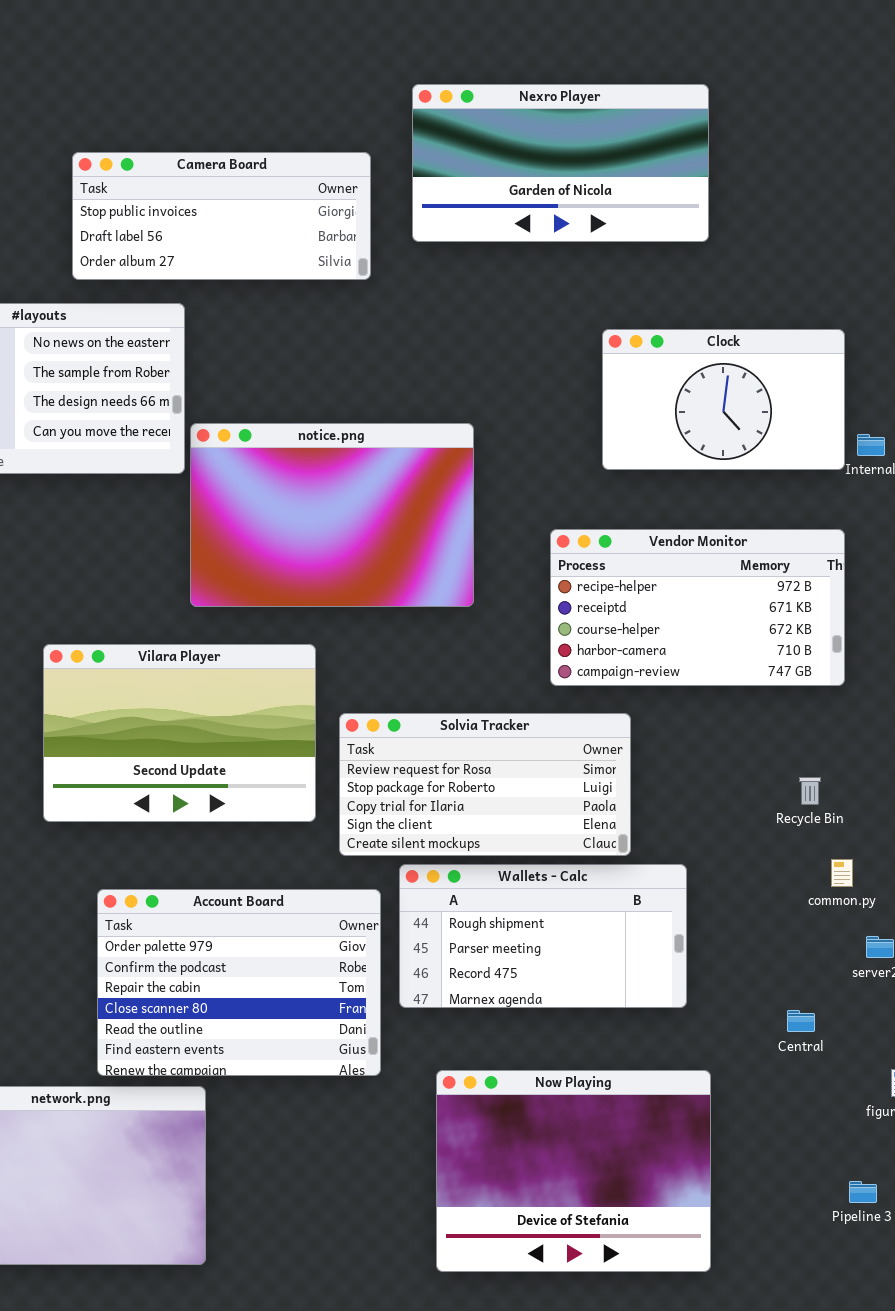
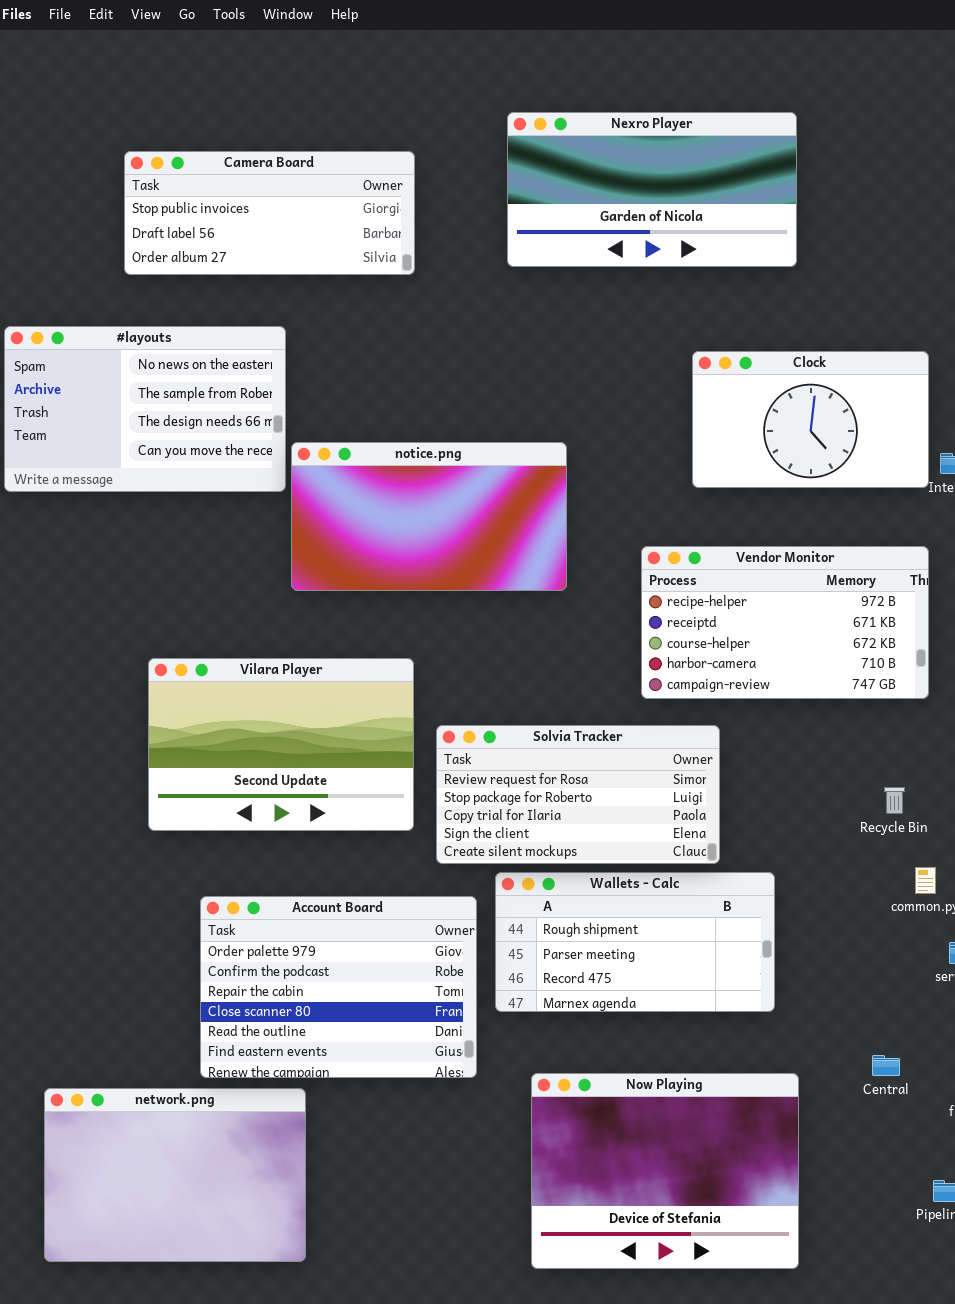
Camera Board: [72,152,371,280] -> [124,151,415,275], moved
notice.png: [190,423,474,607] -> [291,442,567,591], resized
Central: [787,1010,815,1032] -> [872,1055,900,1076], moved

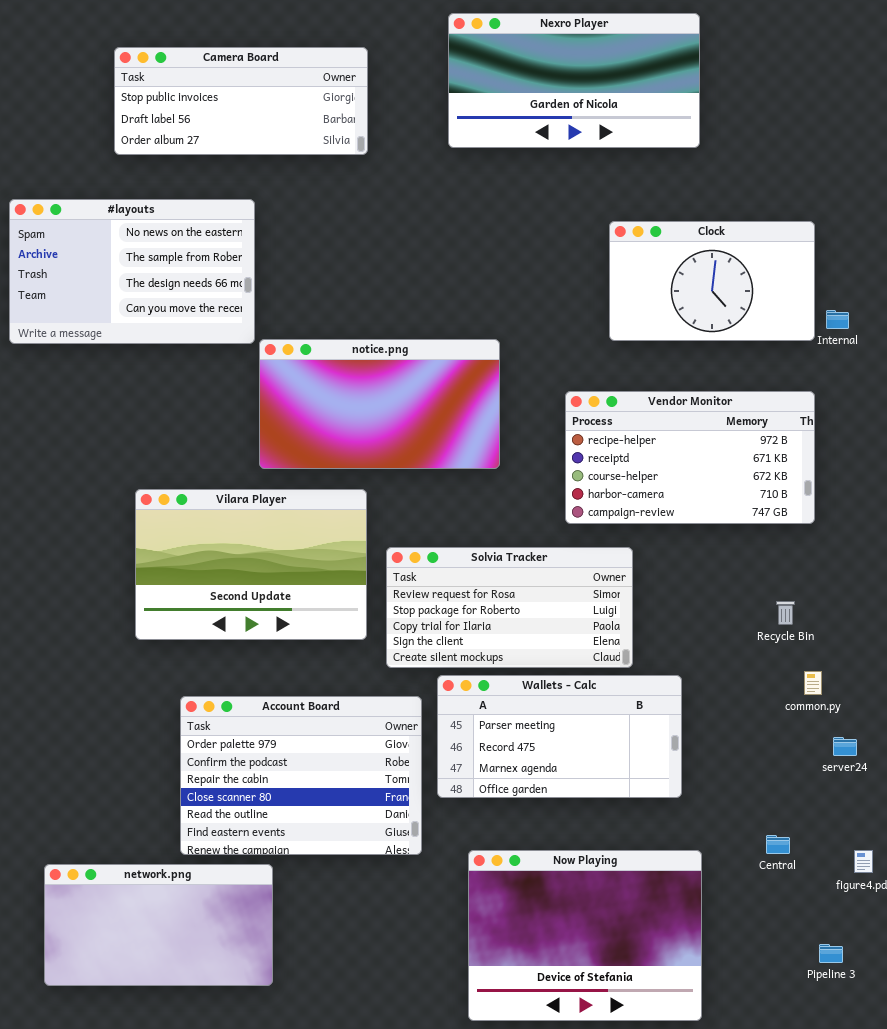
notice.png: [291,442,567,591] -> [259,339,500,469], moved
Wallets - Calc: [495,872,775,1012] -> [437,675,682,798], scrolled down 1 row
network.png: [44,1088,306,1262] -> [44,864,273,986], resized

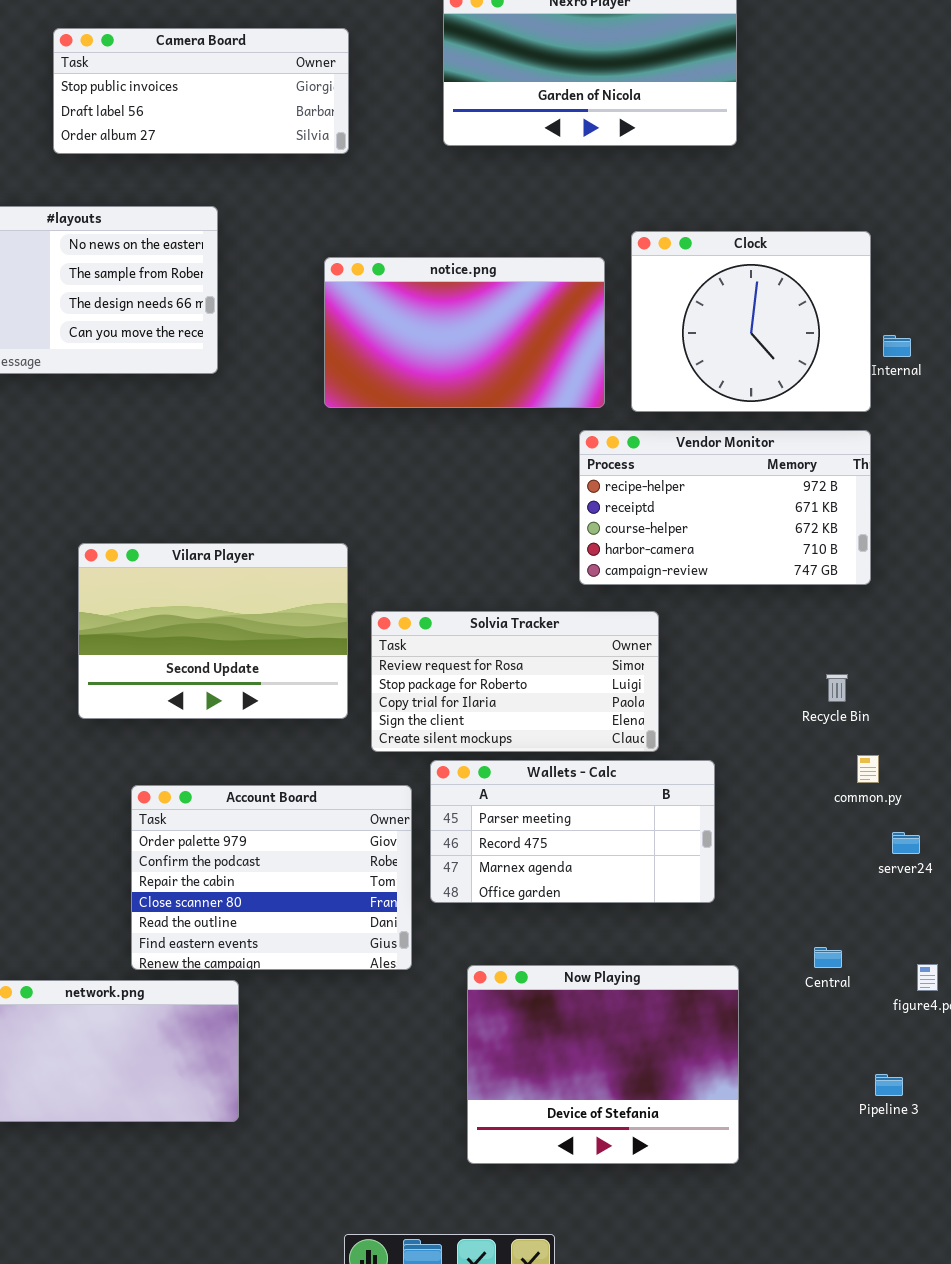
Clock: [609,221,815,341] -> [631,231,871,412], resized
notice.png: [259,339,500,469] -> [324,257,605,408], moved

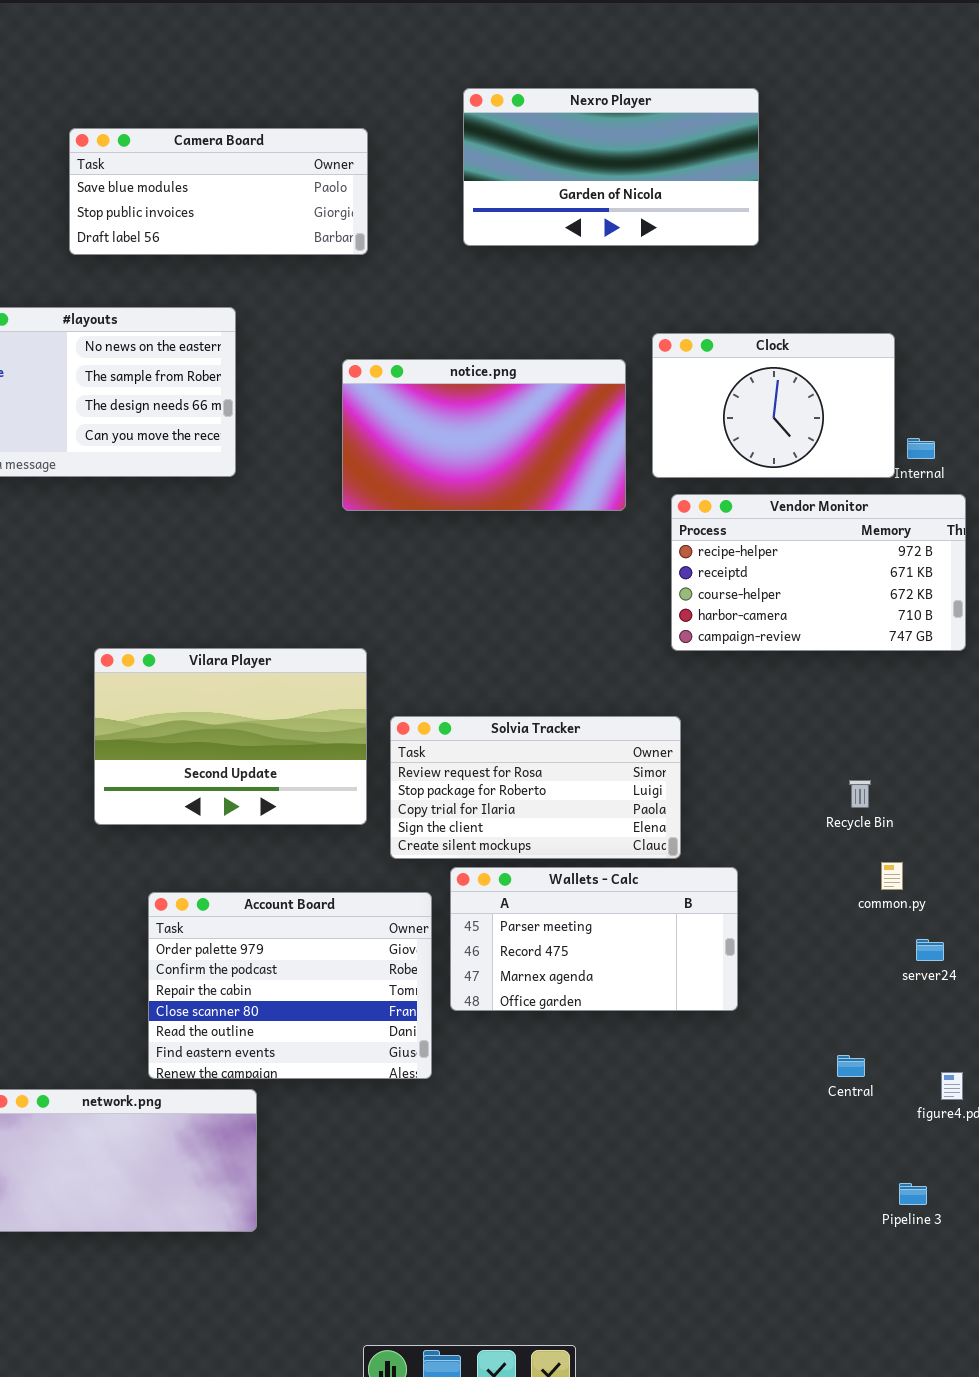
Camera Board: [53,28,349,154] -> [69,128,368,255], scrolled up 1 row
Clock: [631,231,871,412] -> [652,333,895,478], resized
Vendor Monitor: [579,430,871,585] -> [671,494,966,651], moved
Now Playing: [467,965,739,1164] -> none, closed

